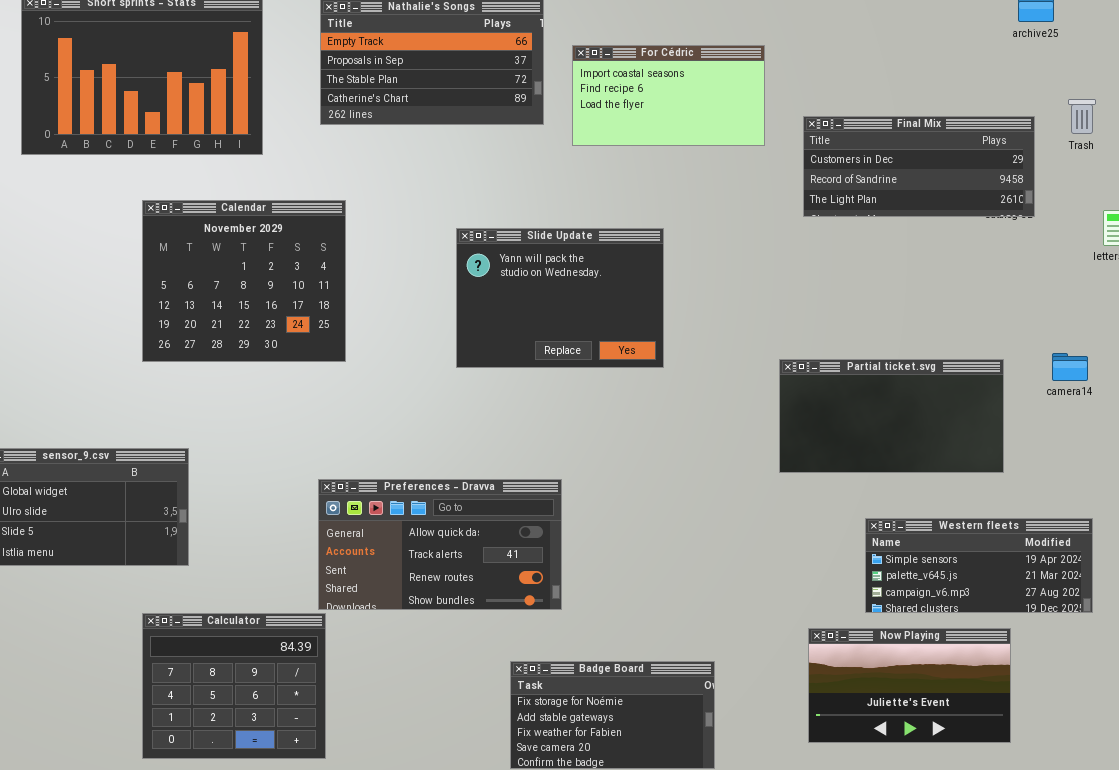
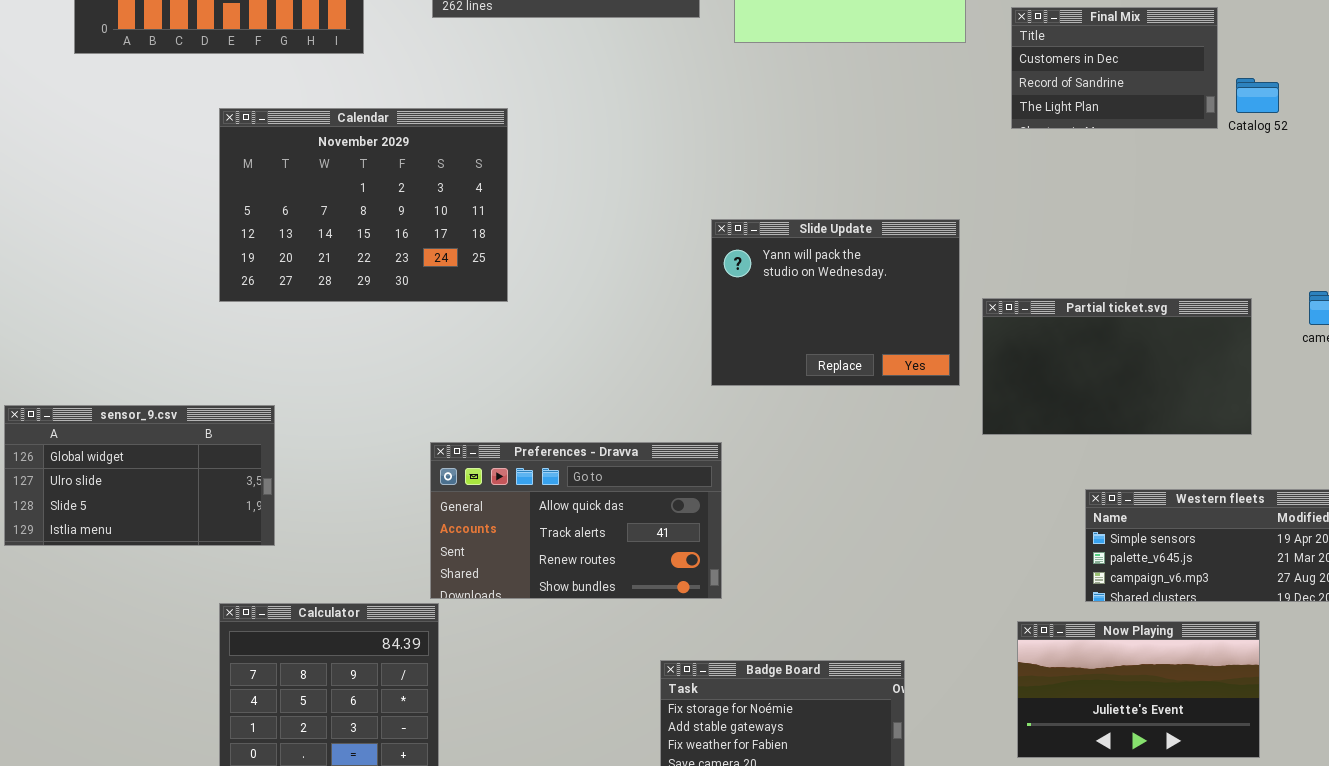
Final Mix: [803,116,1035,217] -> [1011,7,1218,129], resized
Calendar: [142,200,346,362] -> [219,108,508,302], resized
Slide Update: [456,228,664,368] -> [711,219,960,386], moved

